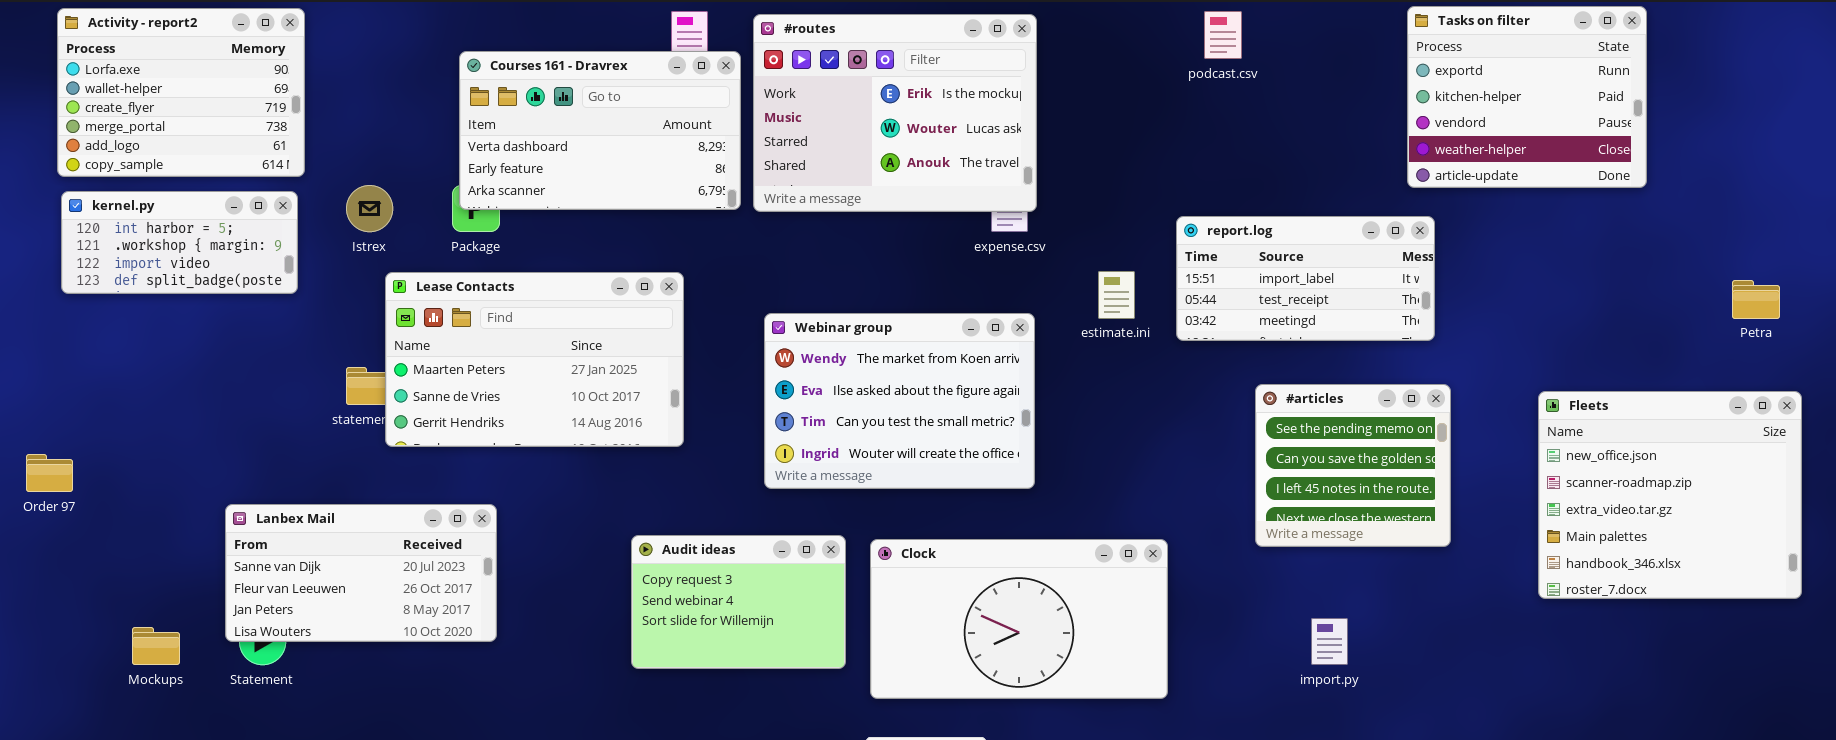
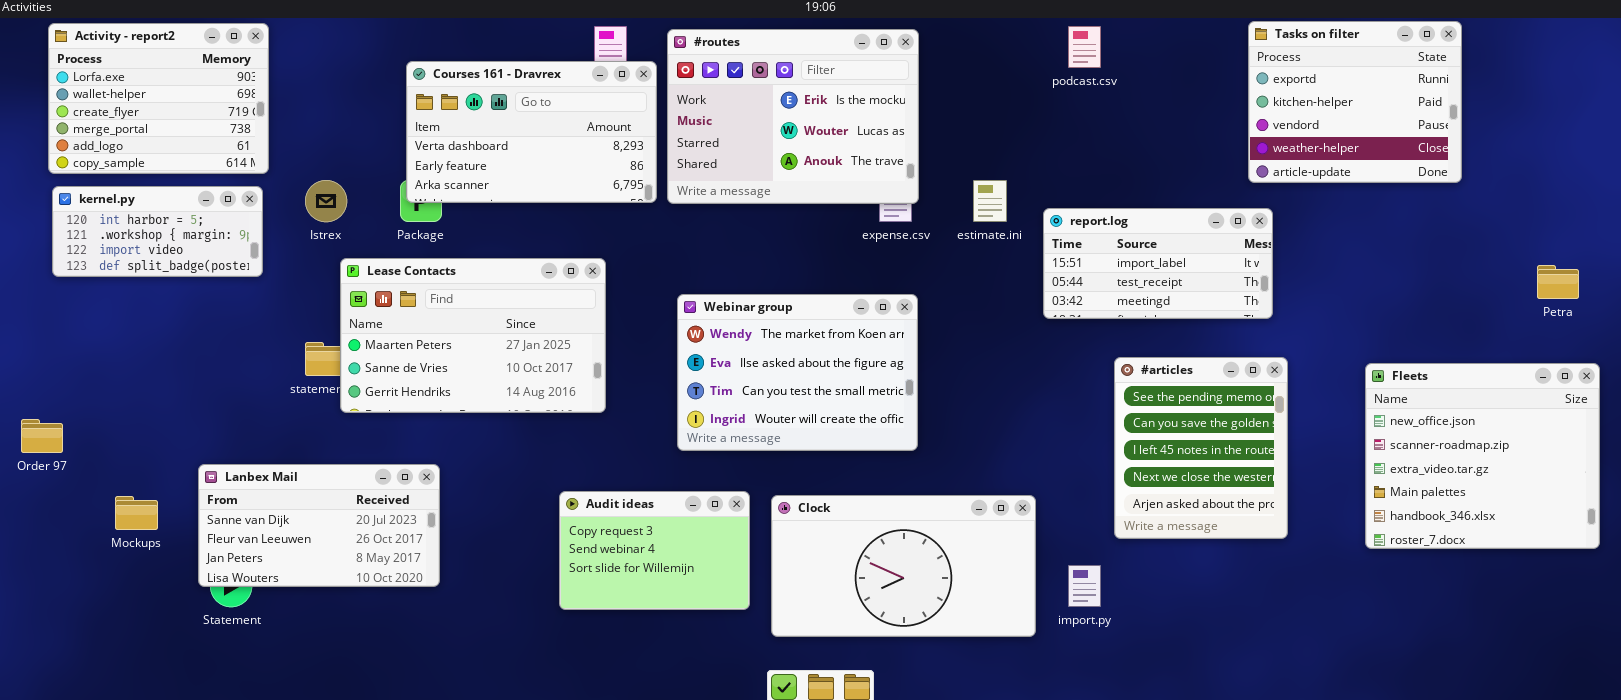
estimate.ini: [1098,271,1135,319] -> [973,180,1007,222], moved
#articles: [1255,384,1451,547] -> [1114,357,1288,539], resized
import.py: [1311,618,1348,665] -> [1068,565,1101,607], moved
Mockups: [132,627,180,665] -> [115,496,158,530], moved

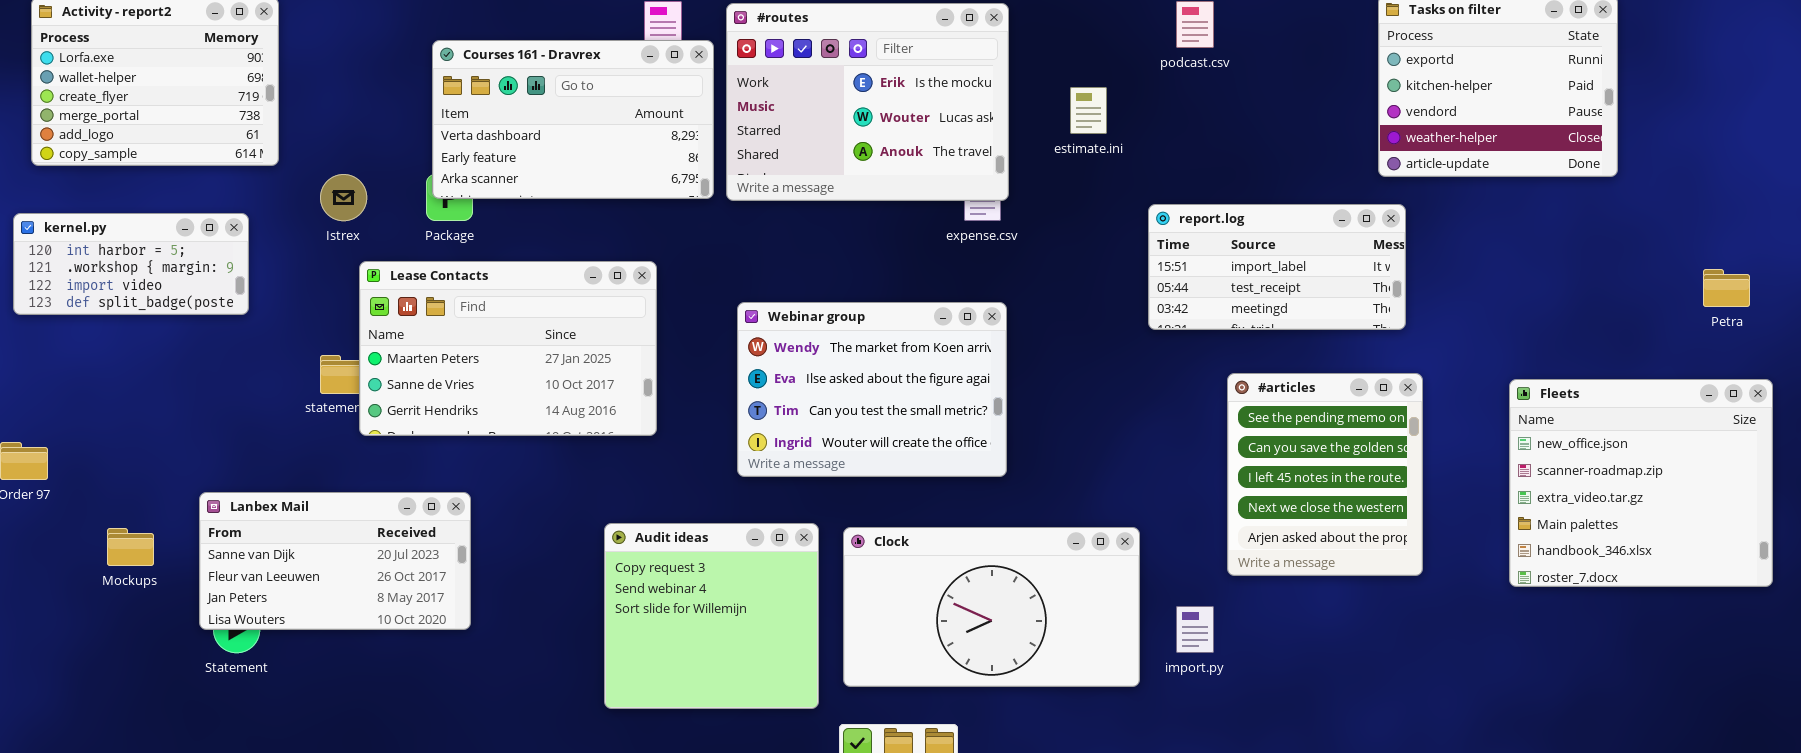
estimate.ini: [973,180,1007,222] -> [1070,87,1107,134], moved
kernel.py: [52,186,263,277] -> [13,213,249,315], moved
Audit ideas: [559,491,750,610] -> [604,523,819,709], resized

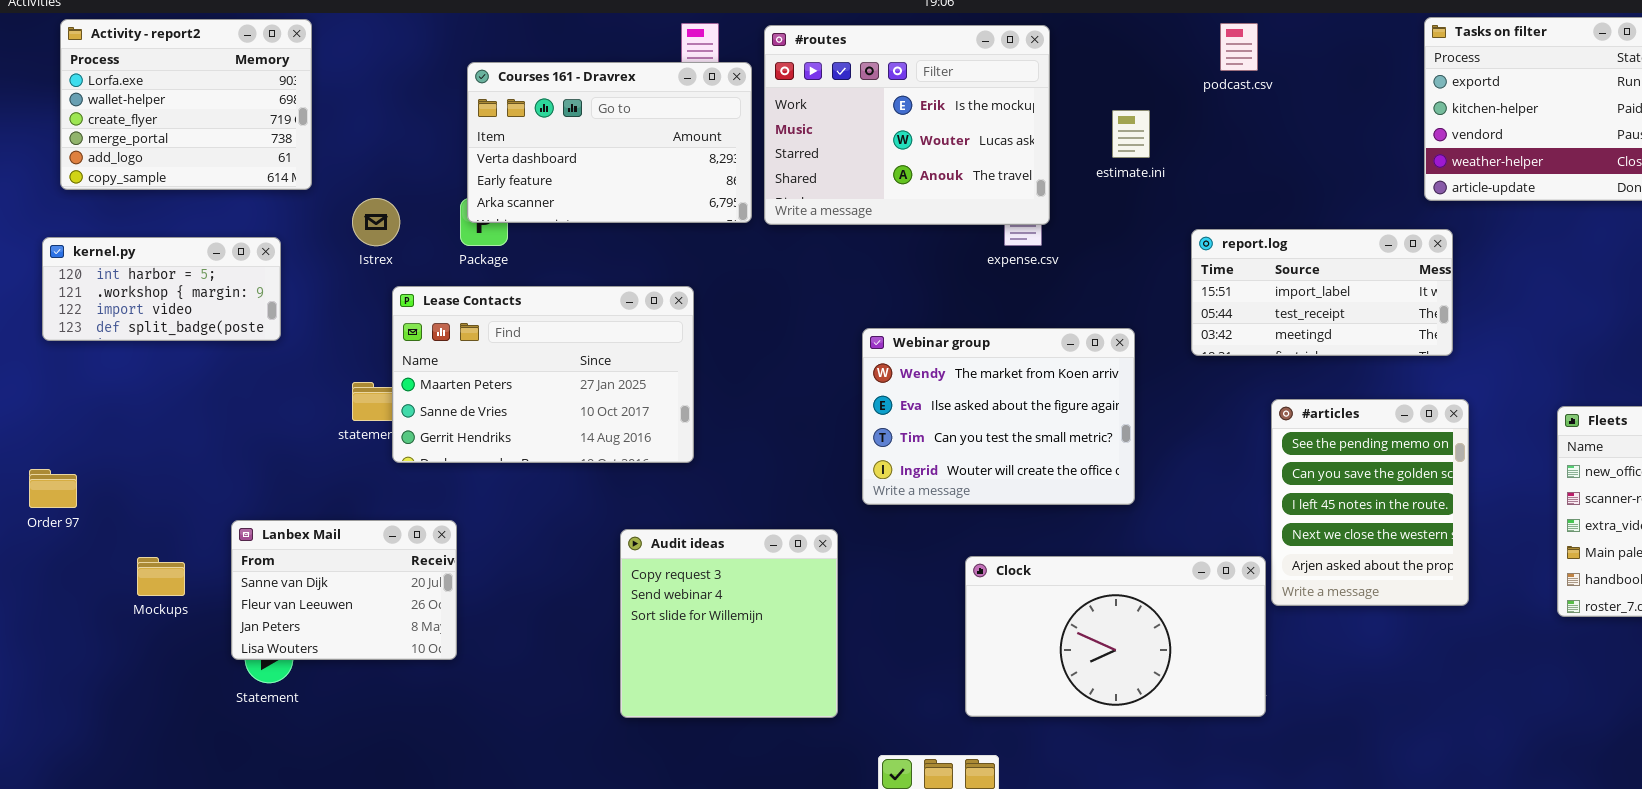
Webinar group: [737,302,1007,477] -> [862,328,1135,505], moved
Lanbex Mail: [199,492,471,630] -> [231,520,457,660], resized
Audit ideas: [604,523,819,709] -> [620,529,838,718], moved
Clock: [843,527,1140,687] -> [965,556,1266,717], moved

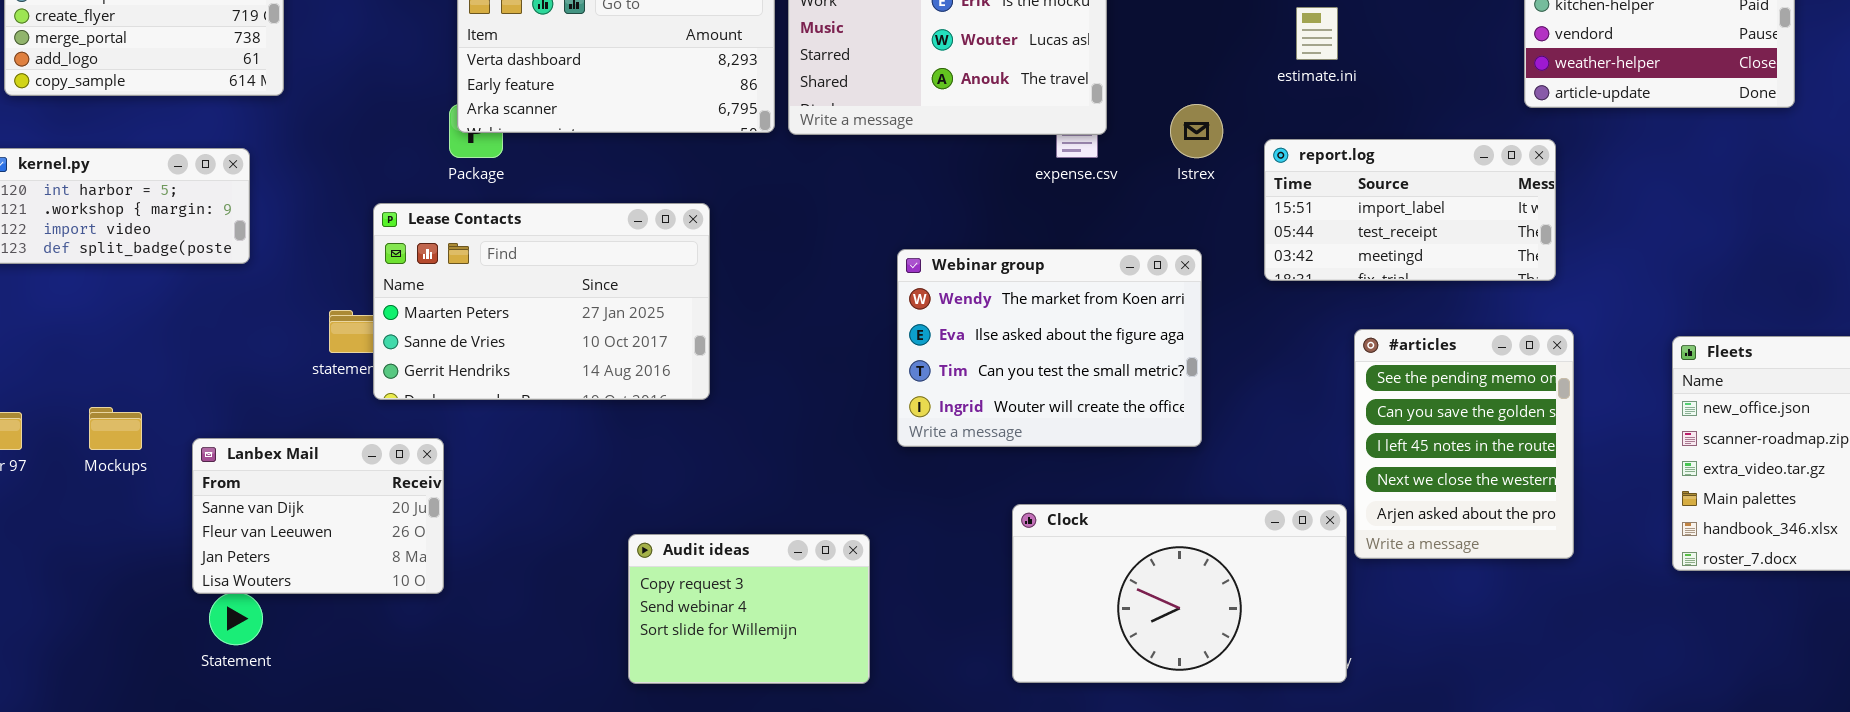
estimate.ini: [1112,110,1150,158] -> [1296,7,1338,60], moved
Istrex: [352,198,400,246] -> [1170,104,1223,158], moved
Lanbex Mail: [231,520,457,660] -> [192,438,444,594], moved
Audit ideas: [620,529,838,718] -> [628,534,870,684], resized
Mockups: [137,557,185,596] -> [89,407,142,450], moved

